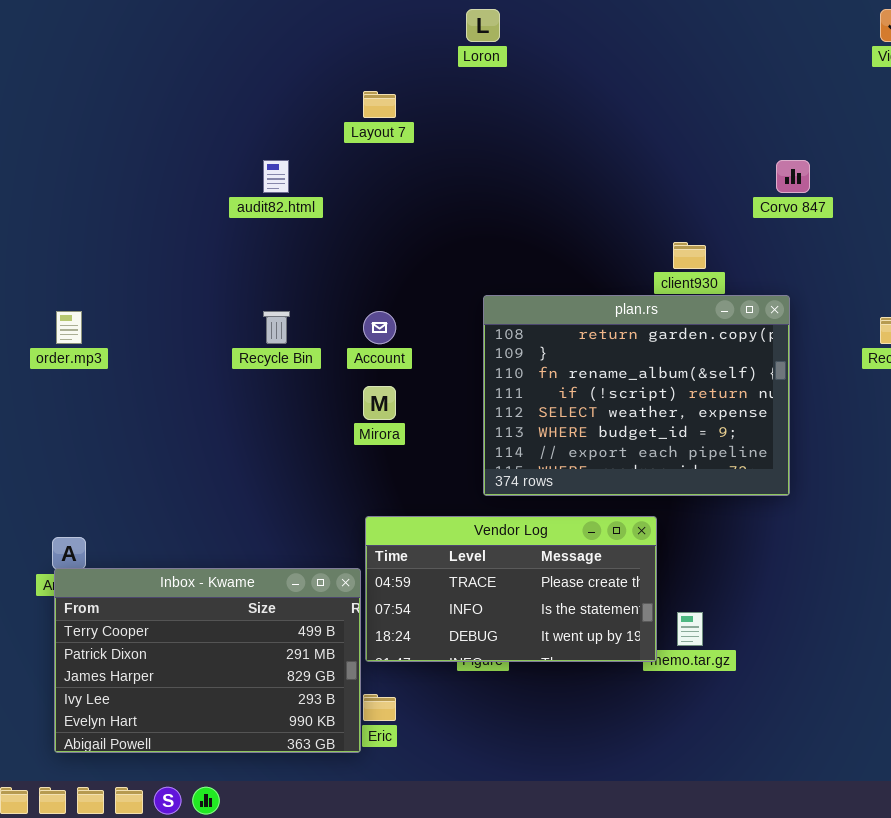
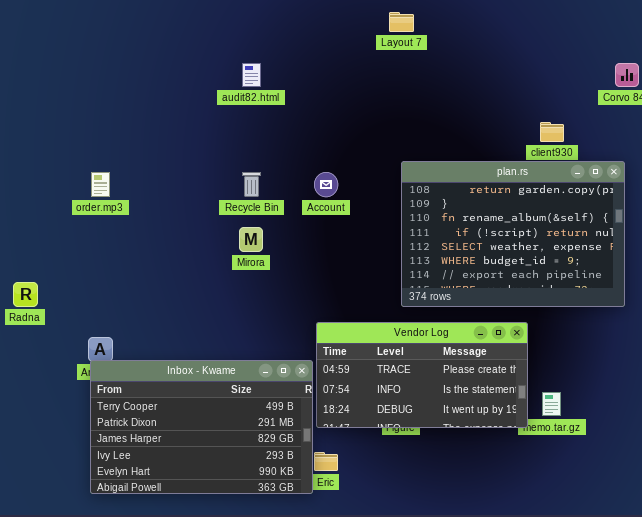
Layout 7: [363,91,396,118] -> [389,12,414,32], moved
Mirora: [363,386,396,420] -> [239,227,263,252], moved

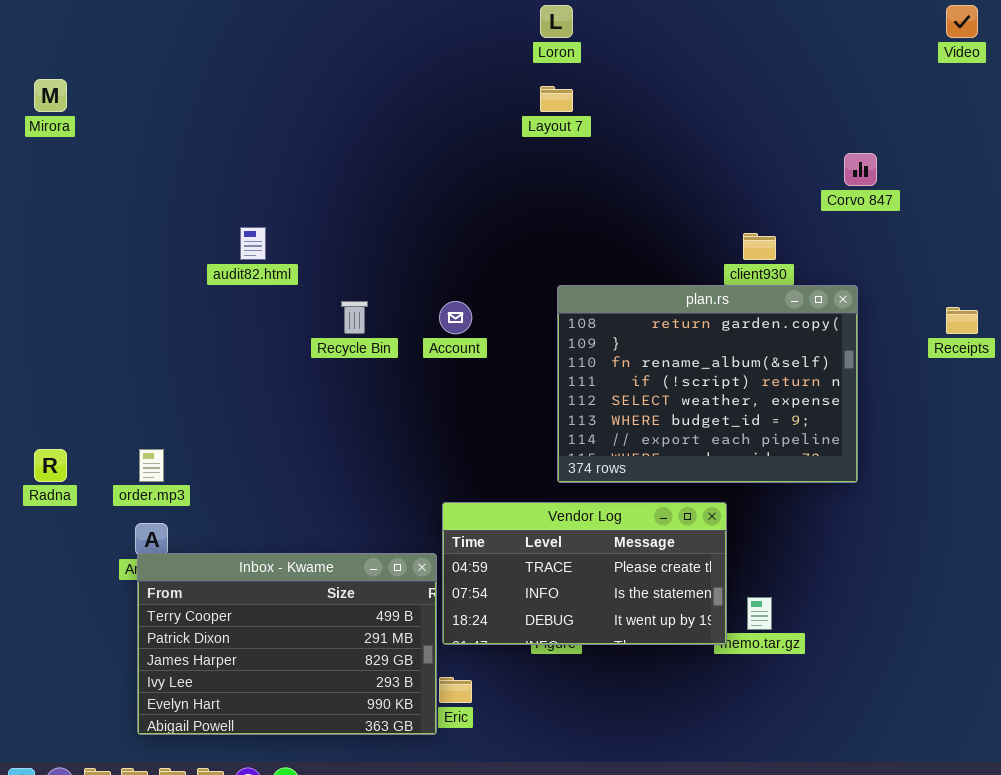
audit82.html: [242,63,261,87] -> [240,227,266,260], moved
order.mp3: [91,172,110,197] -> [139,449,164,482], moved
Mirora: [239,227,263,252] -> [34,79,67,112], moved

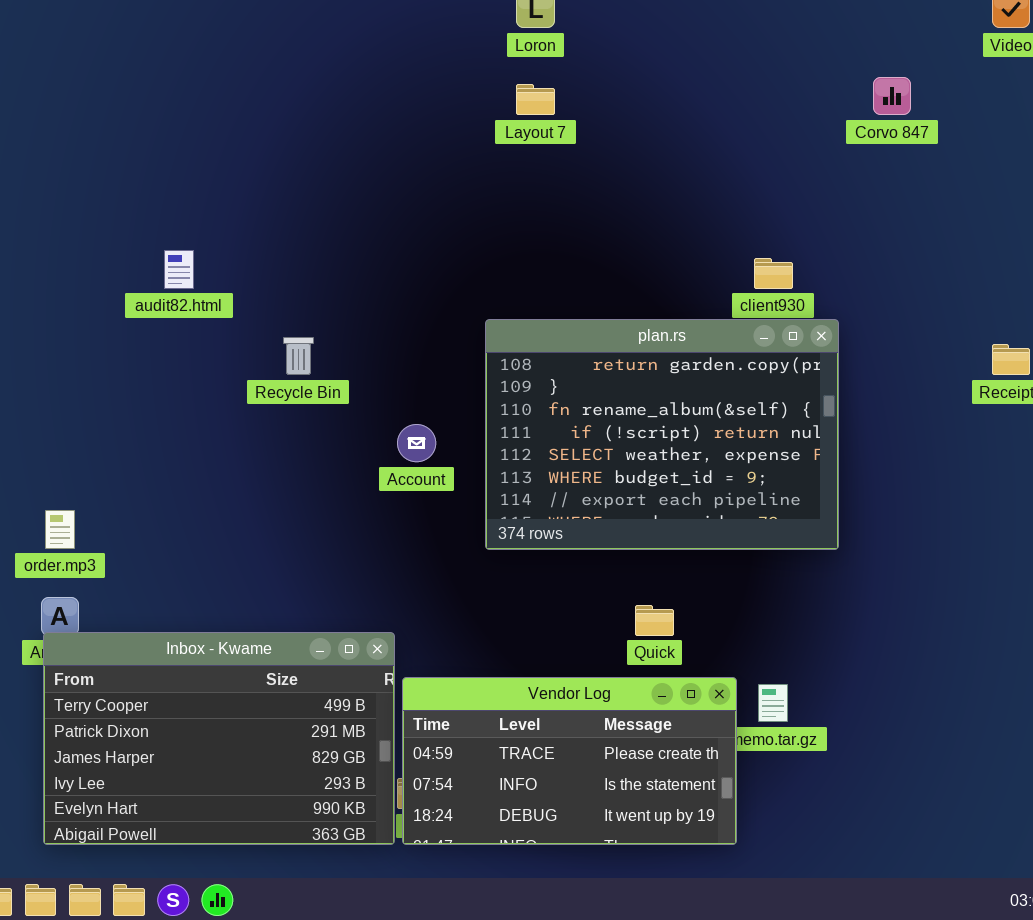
Corvo 847: [844,153,877,186] -> [873,77,911,115], moved
plan.rs: [557,285,858,483] -> [485,319,839,550], moved
Account: [439,301,472,334] -> [397,424,436,462], moved
Vendor Log: [442,502,727,645] -> [402,677,737,845], moved

